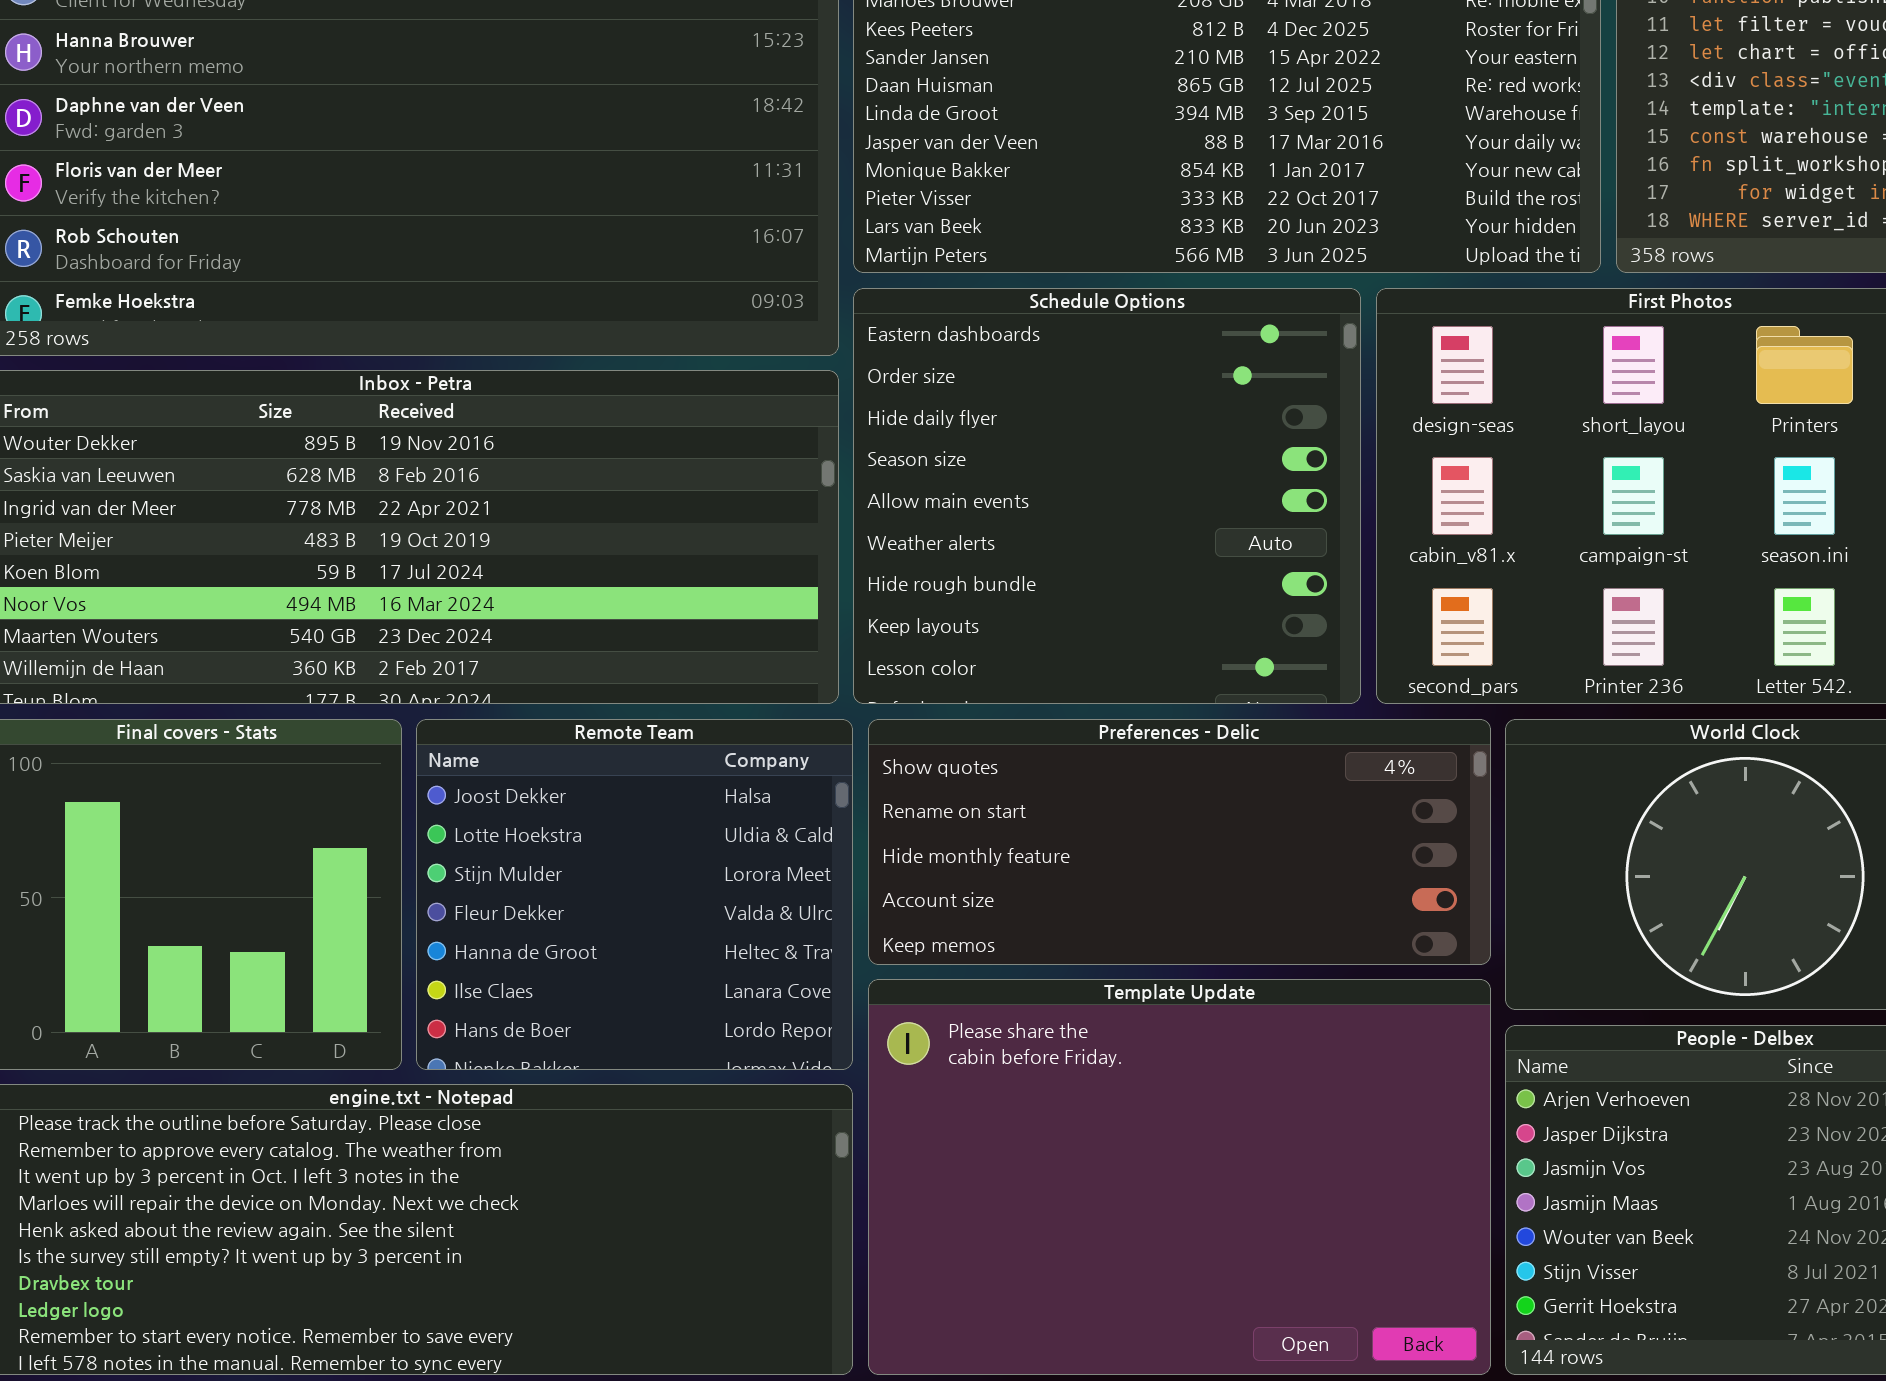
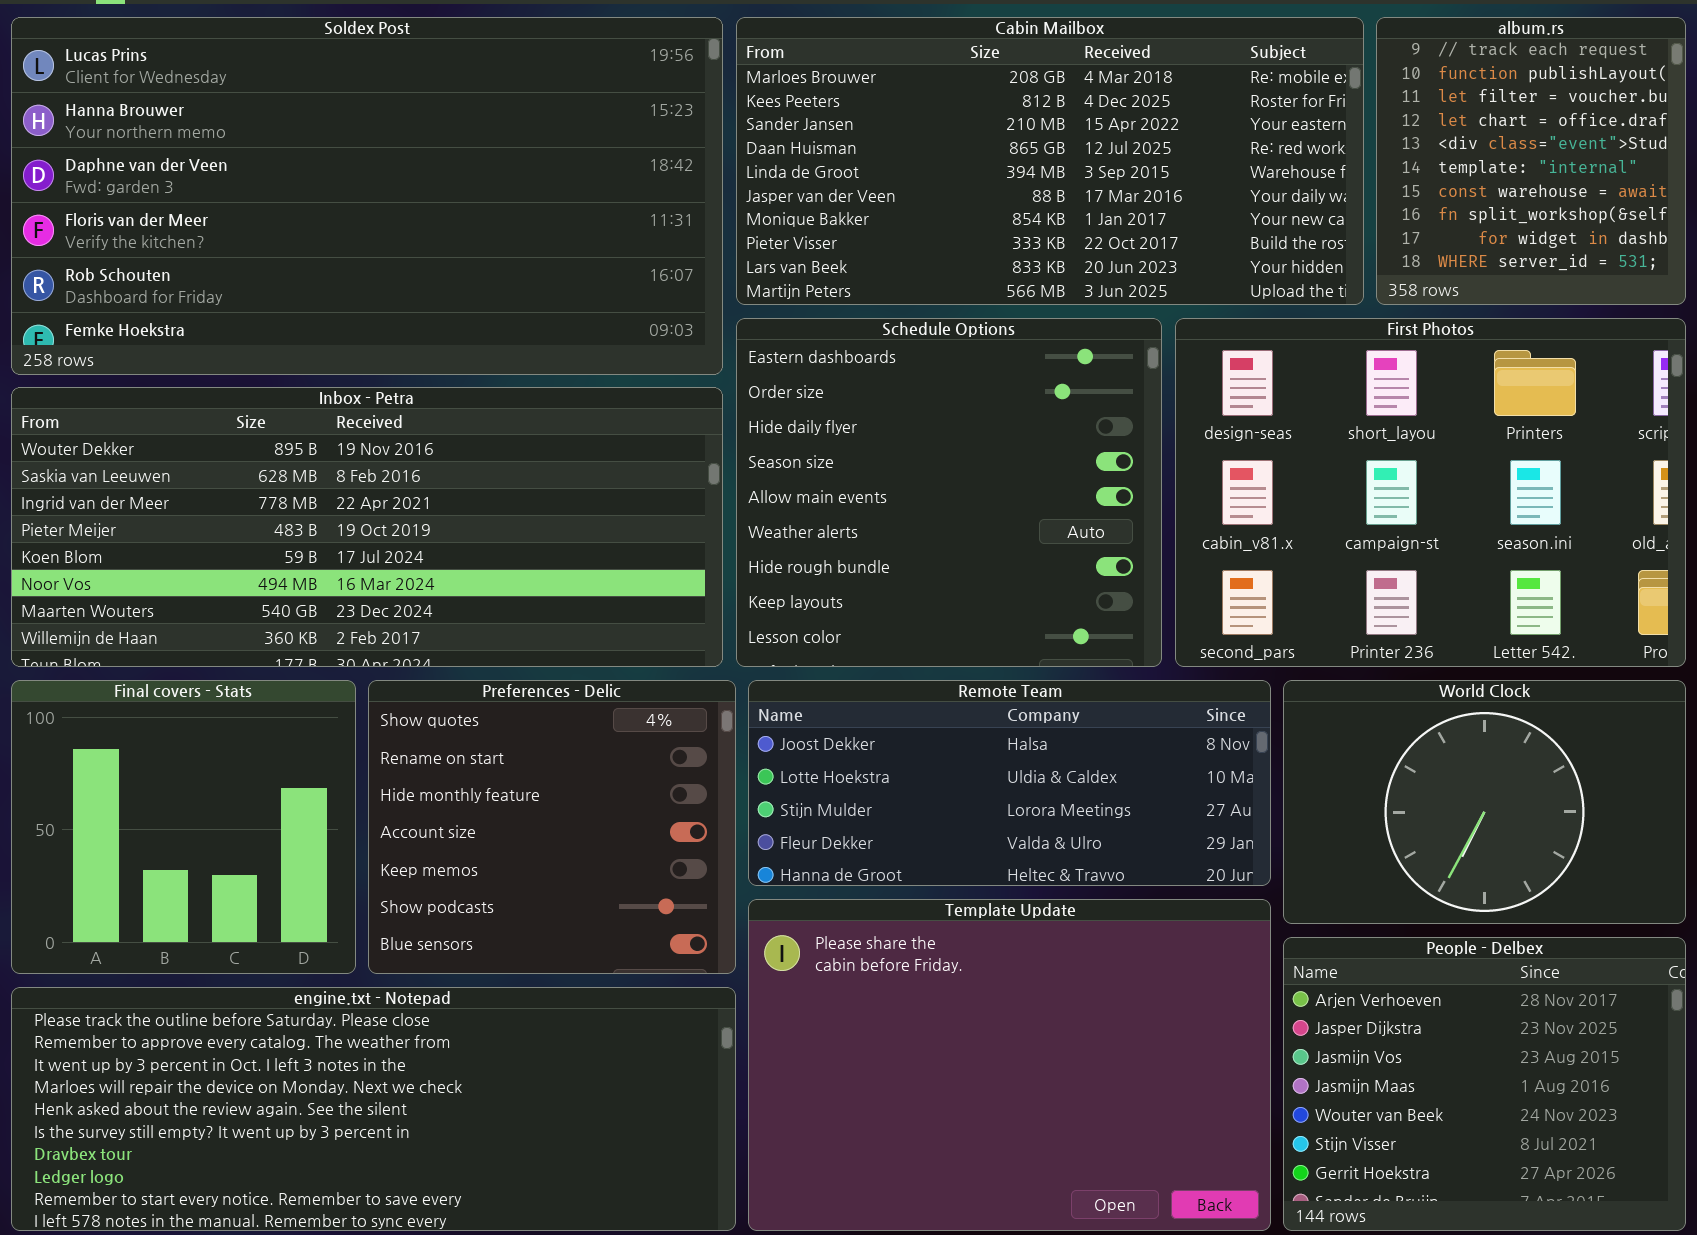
Remote Team: [416,719,853,1070] -> [748,680,1271,886], moved, resized
Preferences - Delic: [868,719,1491,965] -> [368,680,736,974], moved, resized

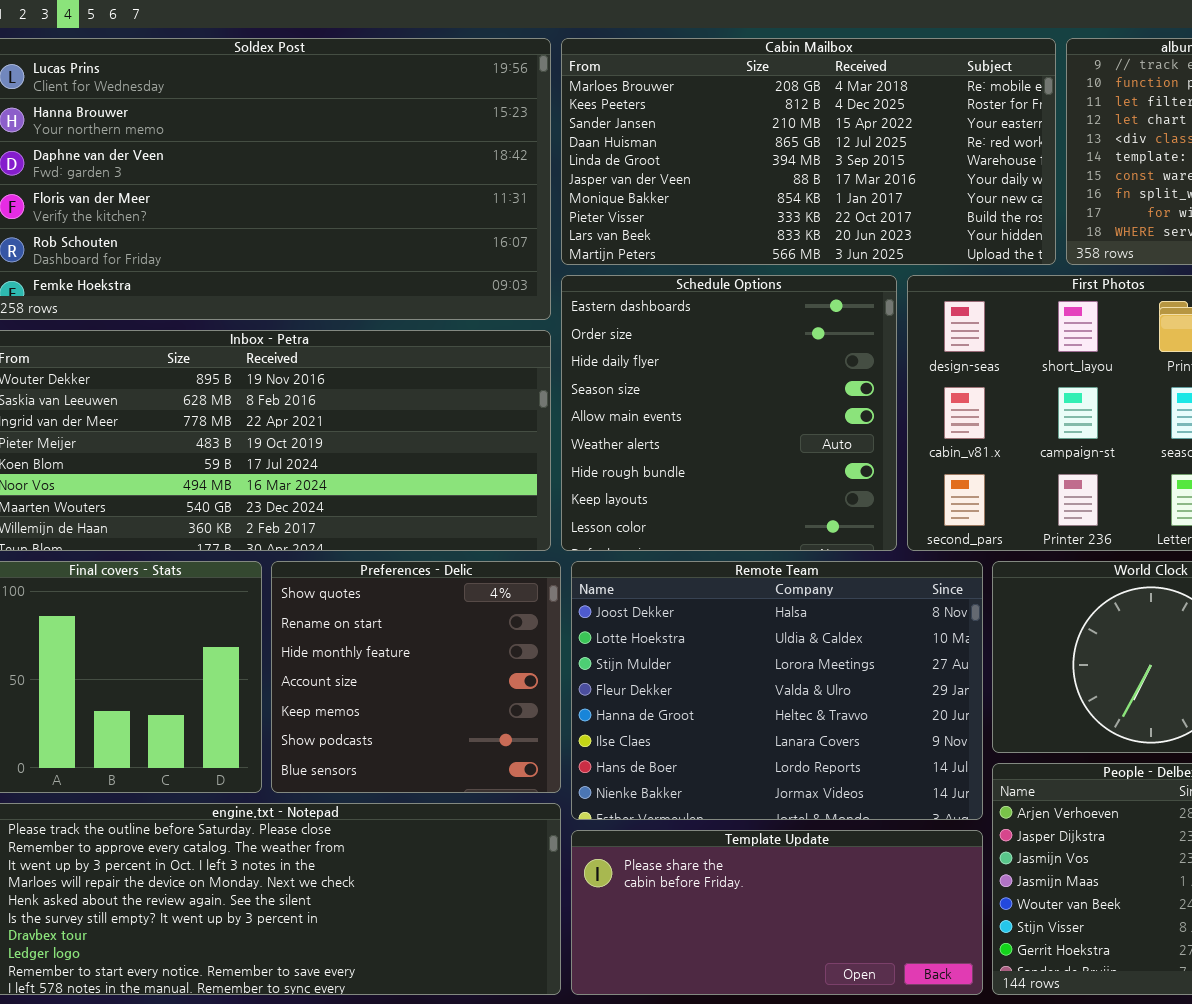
Remote Team: [748,680,1271,886] -> [571,561,983,820], resized
Template Update: [748,899,1271,1231] -> [571,830,983,995], resized

